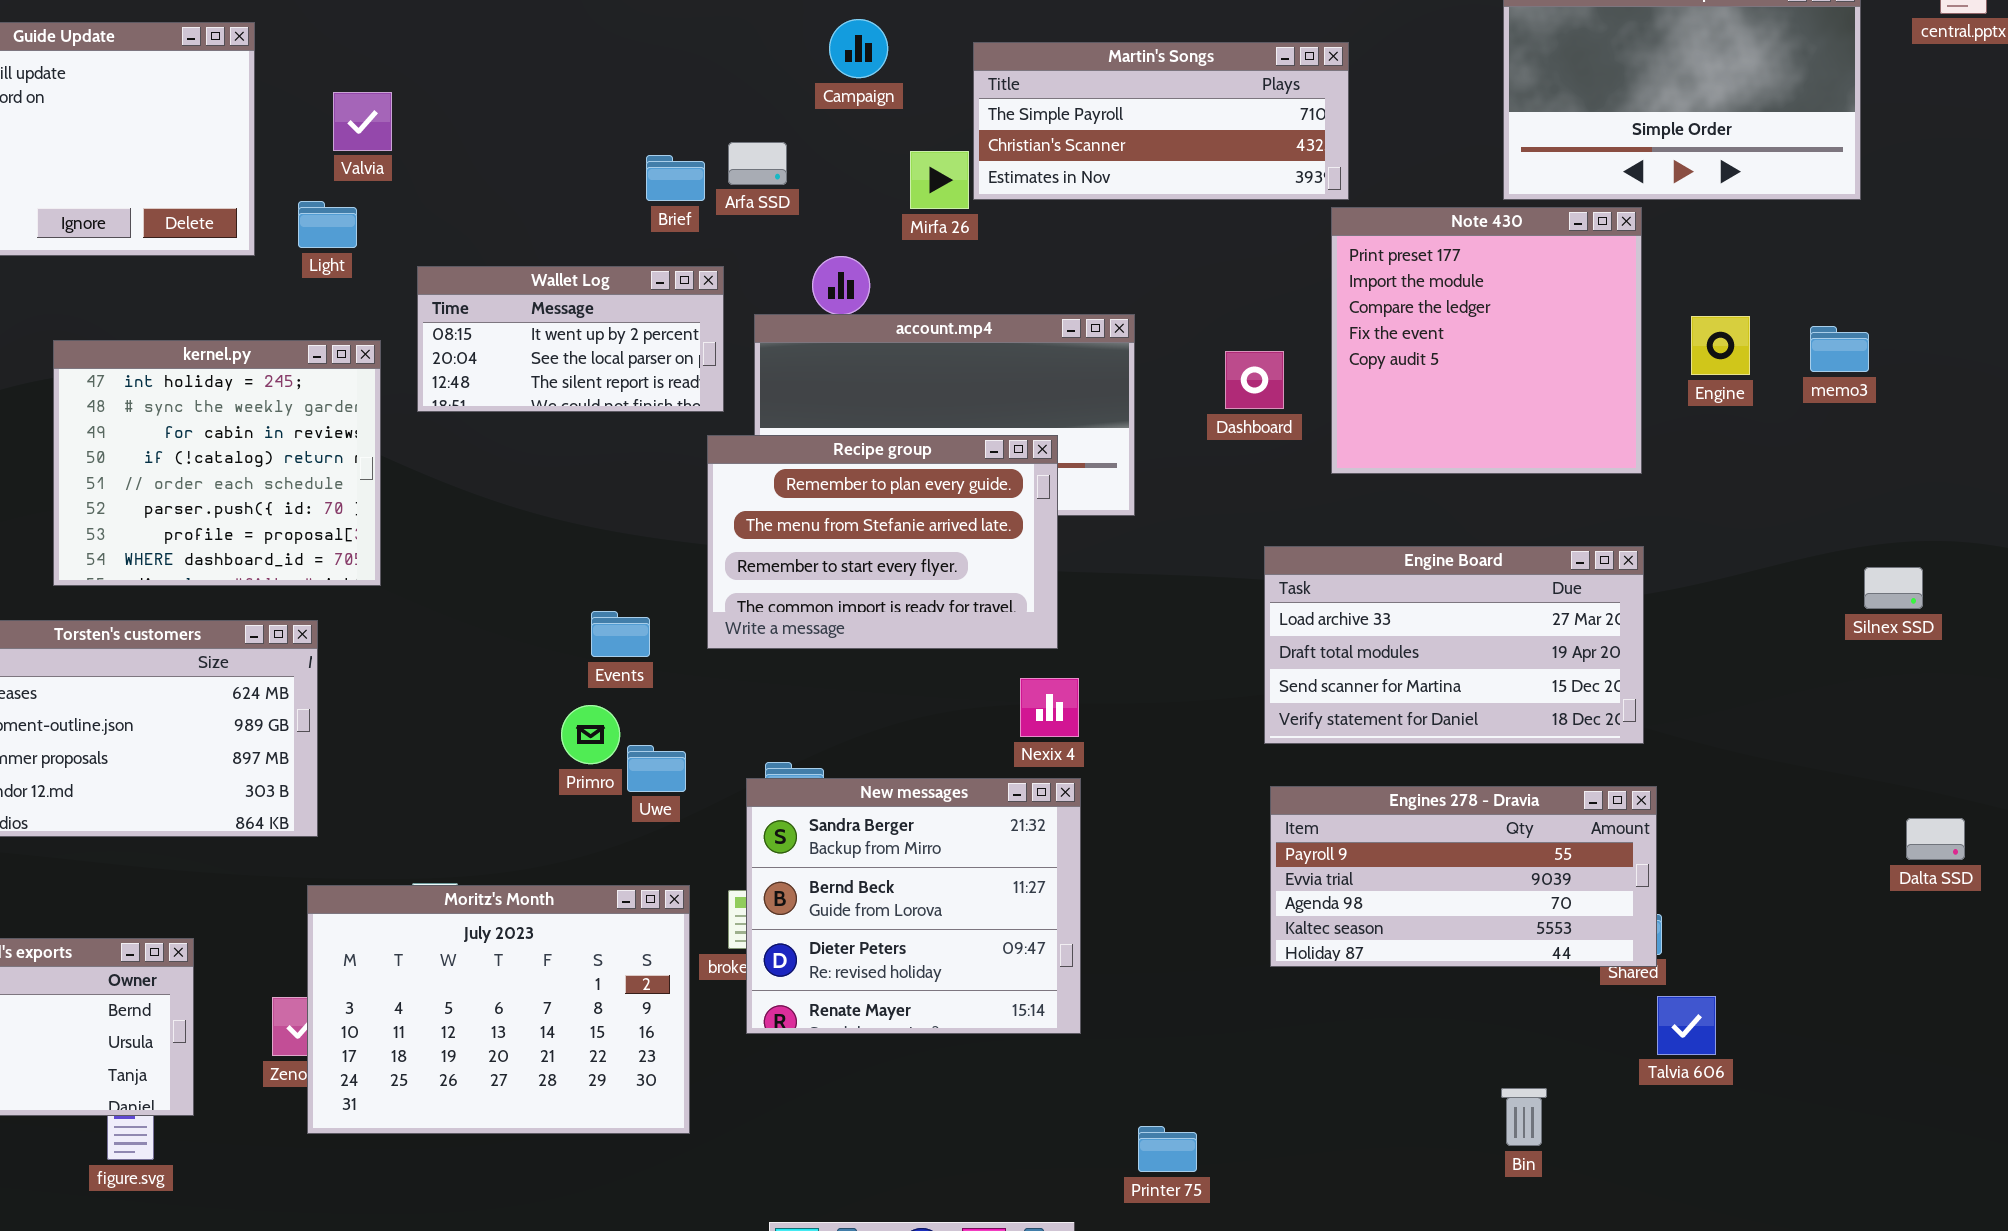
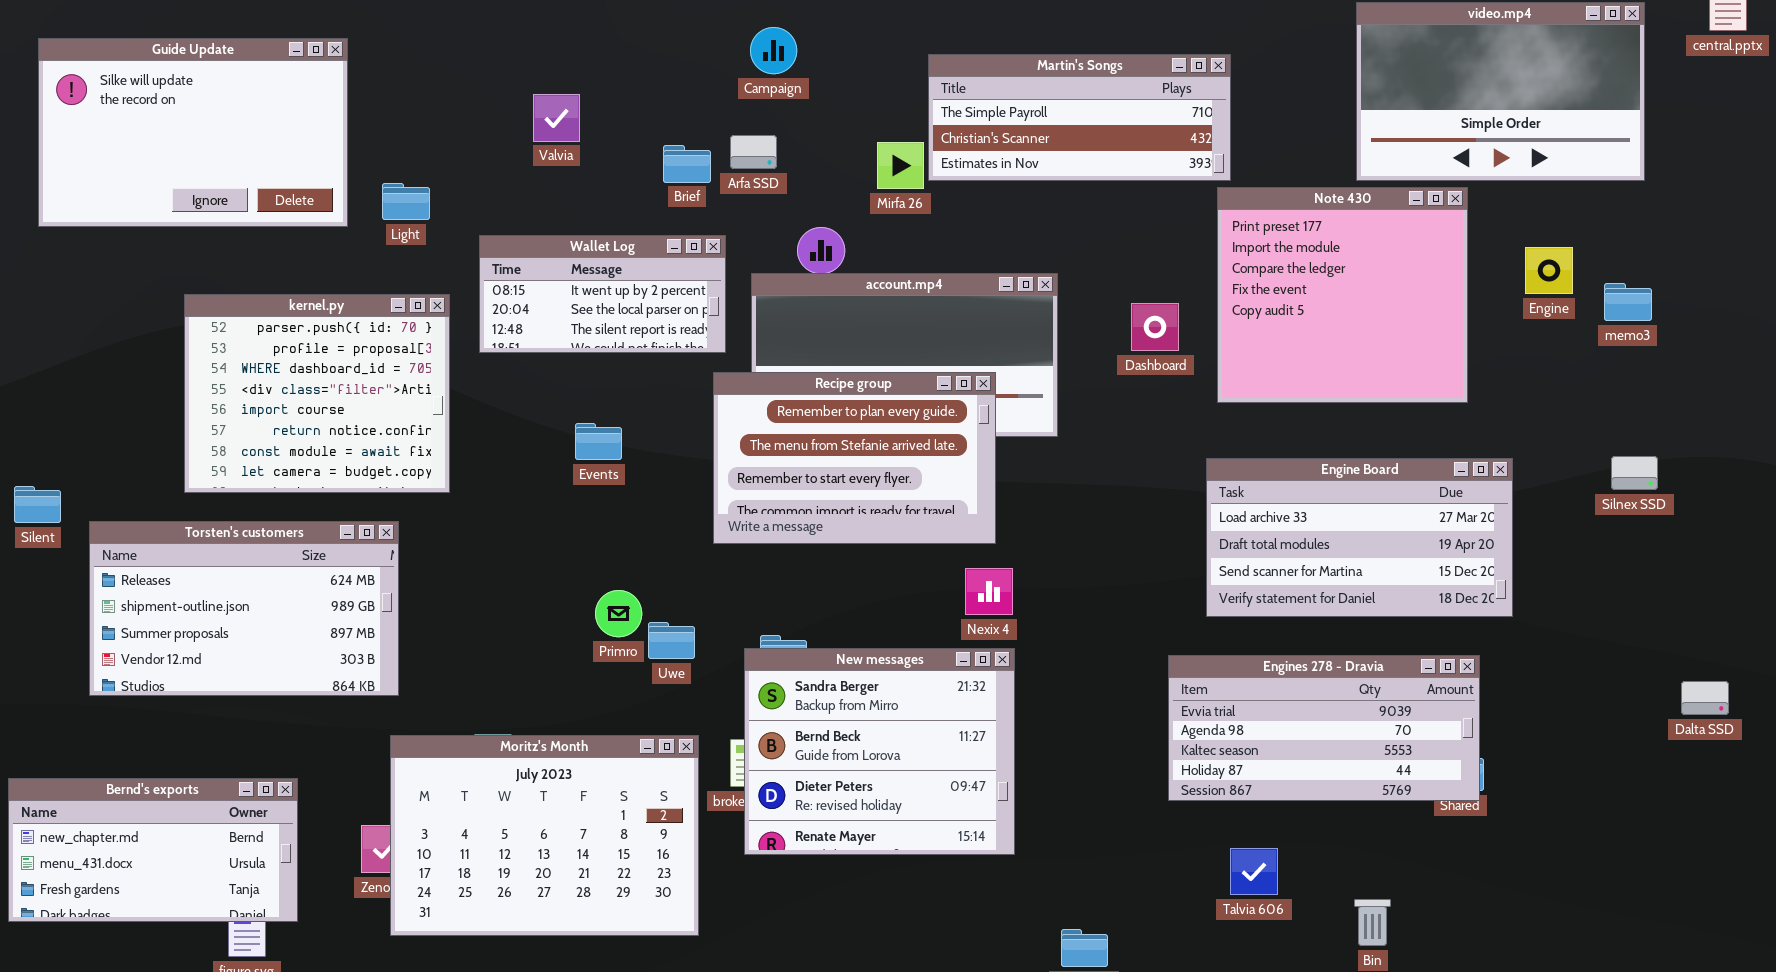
Campaign: [829,19,888,78] -> [750,27,797,74], moved
Valvia: [333,92,392,151] -> [533,94,580,142], moved
Engine: [1691,316,1750,375] -> [1525,247,1573,294], moved
kernel.py: [53,340,381,586] -> [184,294,450,493], scrolled down 5 rows
Engine Board: [1264,546,1644,744] -> [1206,458,1513,617], moved
Silnex SSD: [1864,567,1923,609] -> [1611,456,1658,490], moved
Events: [591,611,650,657] -> [575,423,622,460], moved
Engines 278 - Dravia: [1270,786,1657,967] -> [1168,655,1480,801], scrolled down 1 row
Talvia 606: [1657,996,1716,1055] -> [1230,848,1278,895], moved

